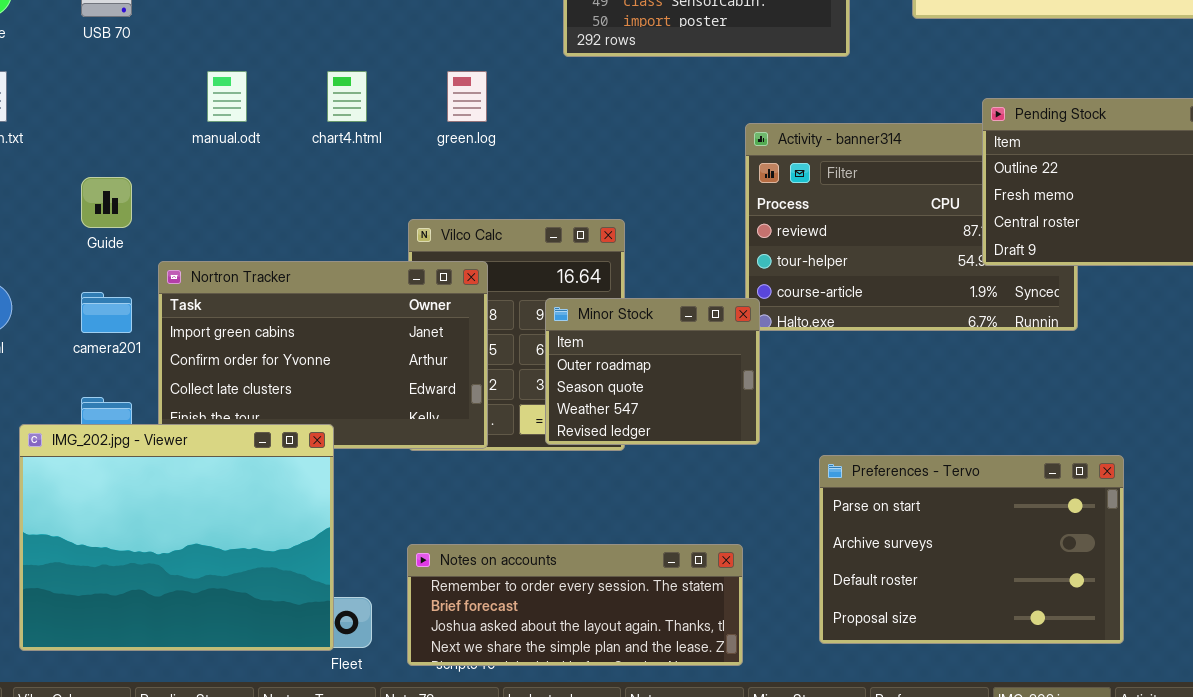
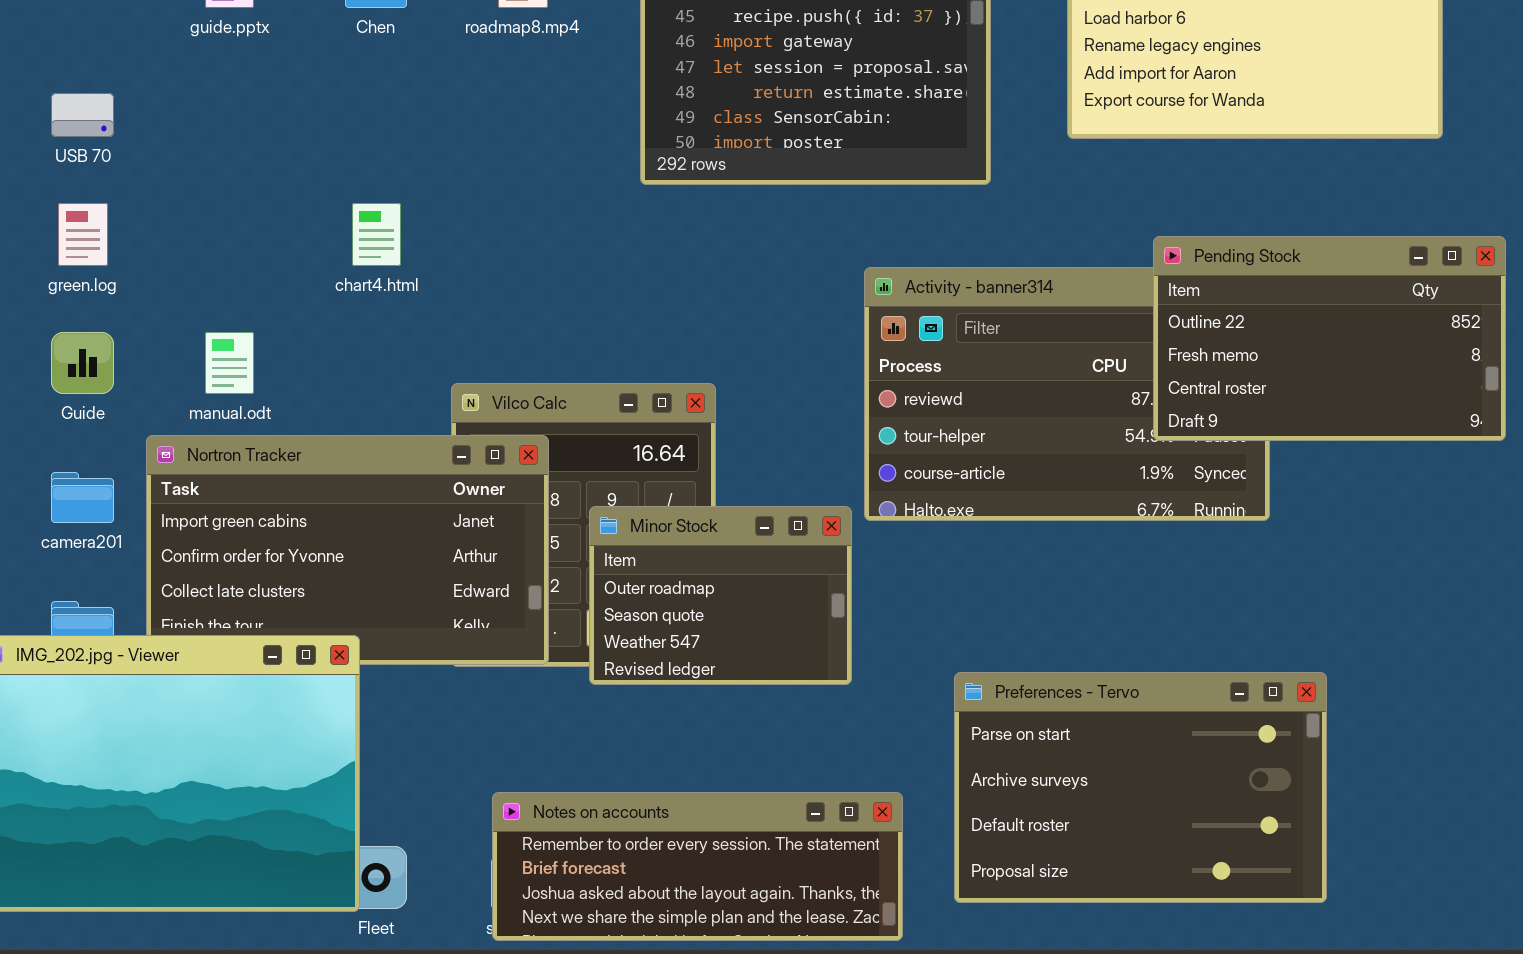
manual.odt: [207,71,247,122] -> [205,332,254,394], moved
green.log: [447,71,487,122] -> [58,203,108,266], moved
Minor Stock: [545,298,760,445] -> [589,506,852,685], moved
Notes on accounts: [407,544,743,666] -> [492,792,903,941], moved

